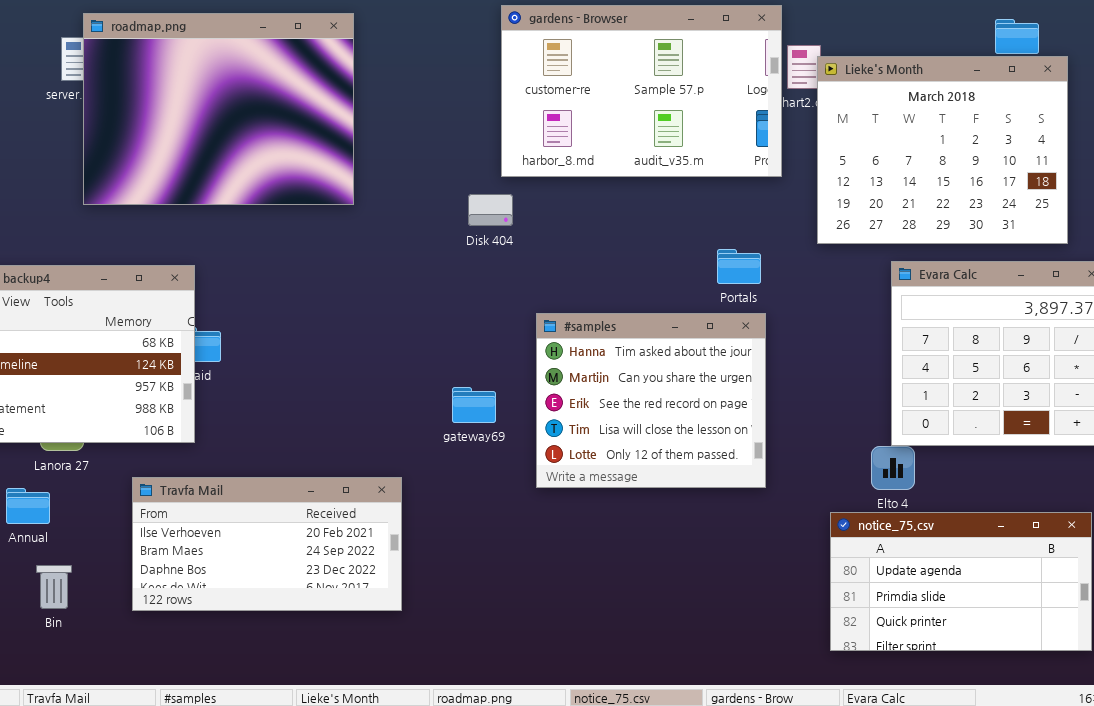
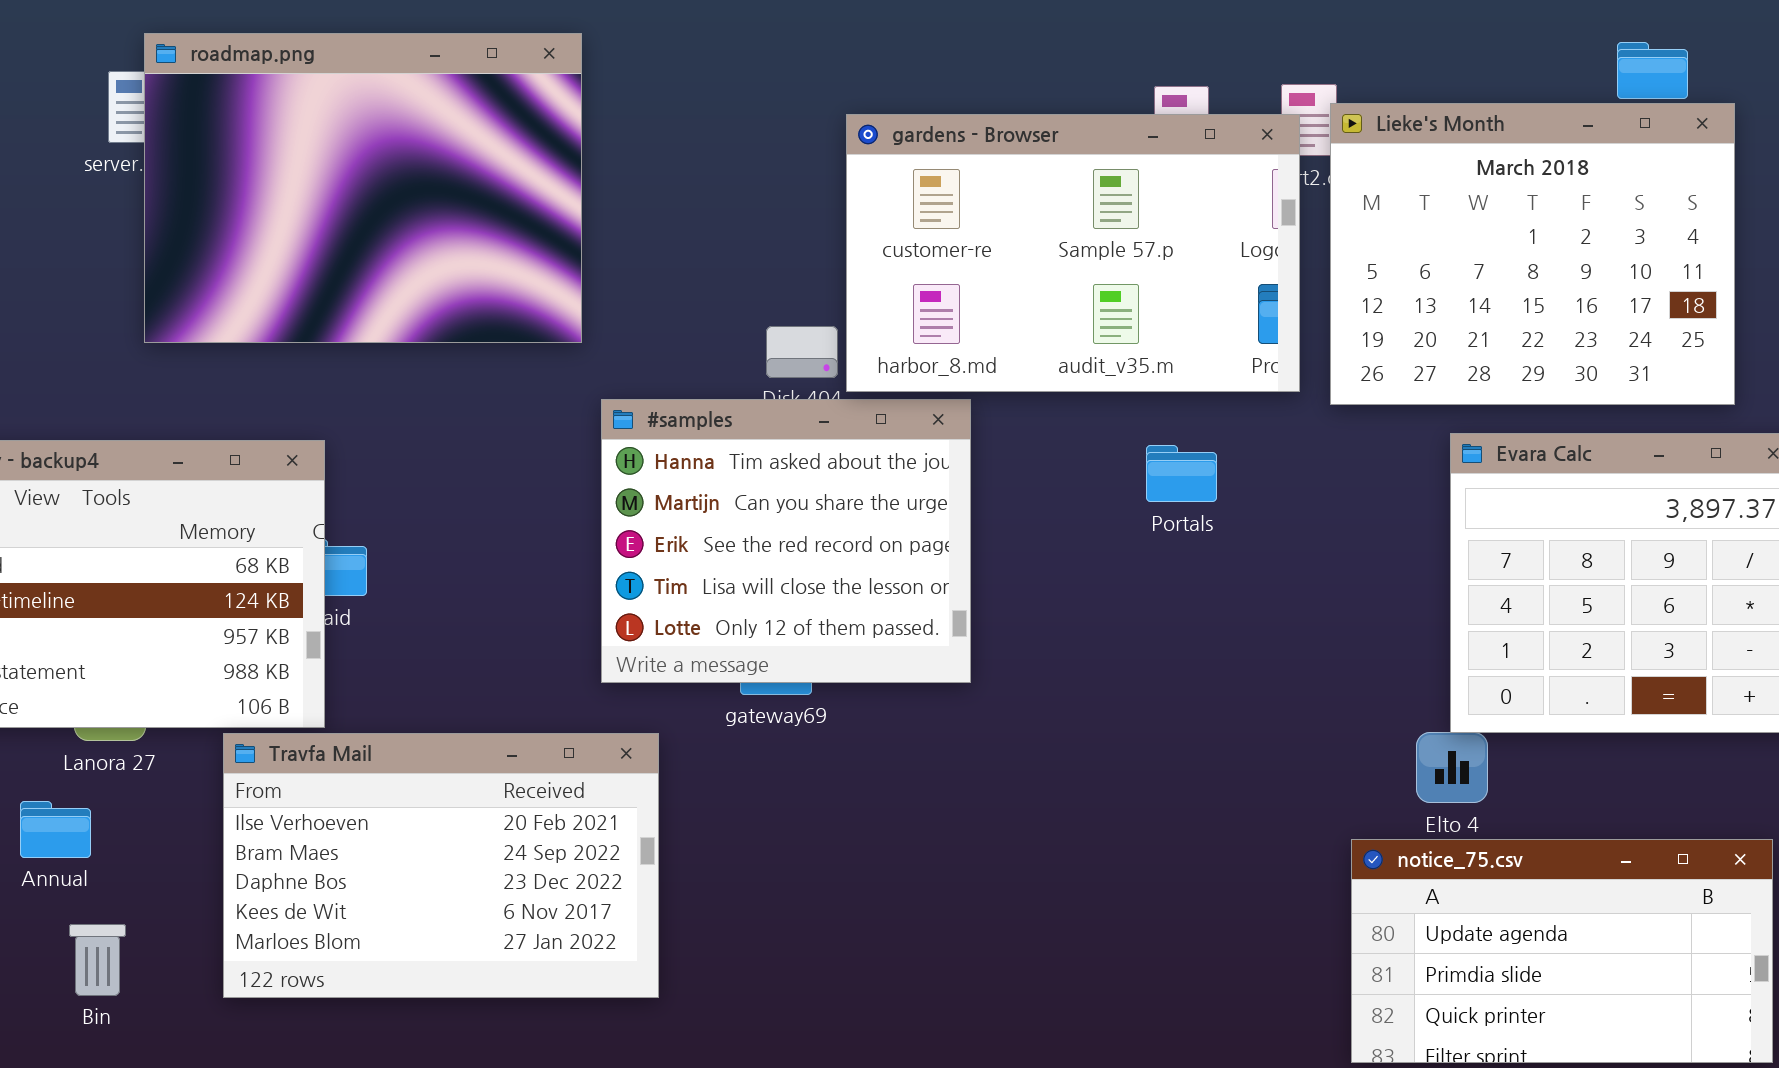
gardens - Browser: [501,5,782,177] -> [846,114,1300,392], moved
Portals: [717,249,761,284] -> [1146,445,1217,502], moved
#samples: [536,313,766,488] -> [601,399,971,683], moved
Travfa Mail: [132,477,402,611] -> [223,733,659,998], resized

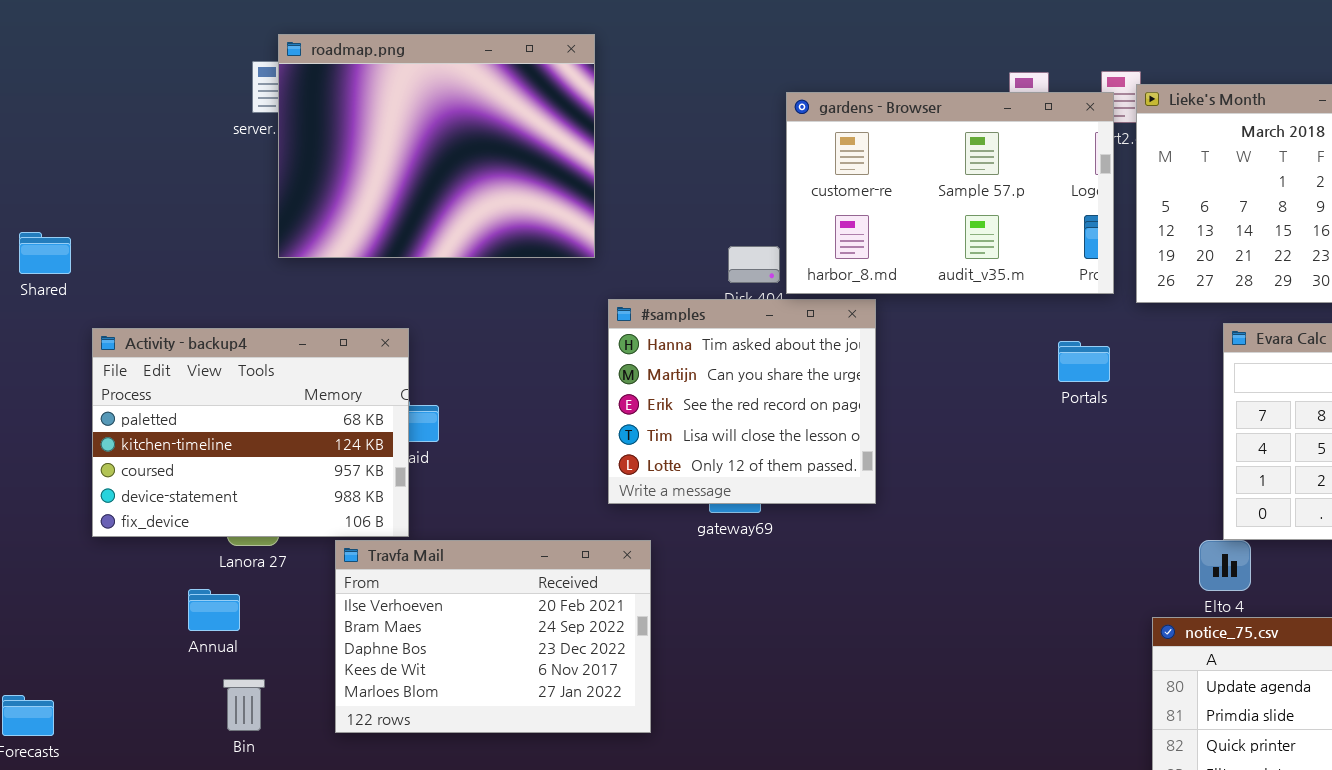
Portals: [1146,445,1217,502] -> [1058,341,1110,382], moved

